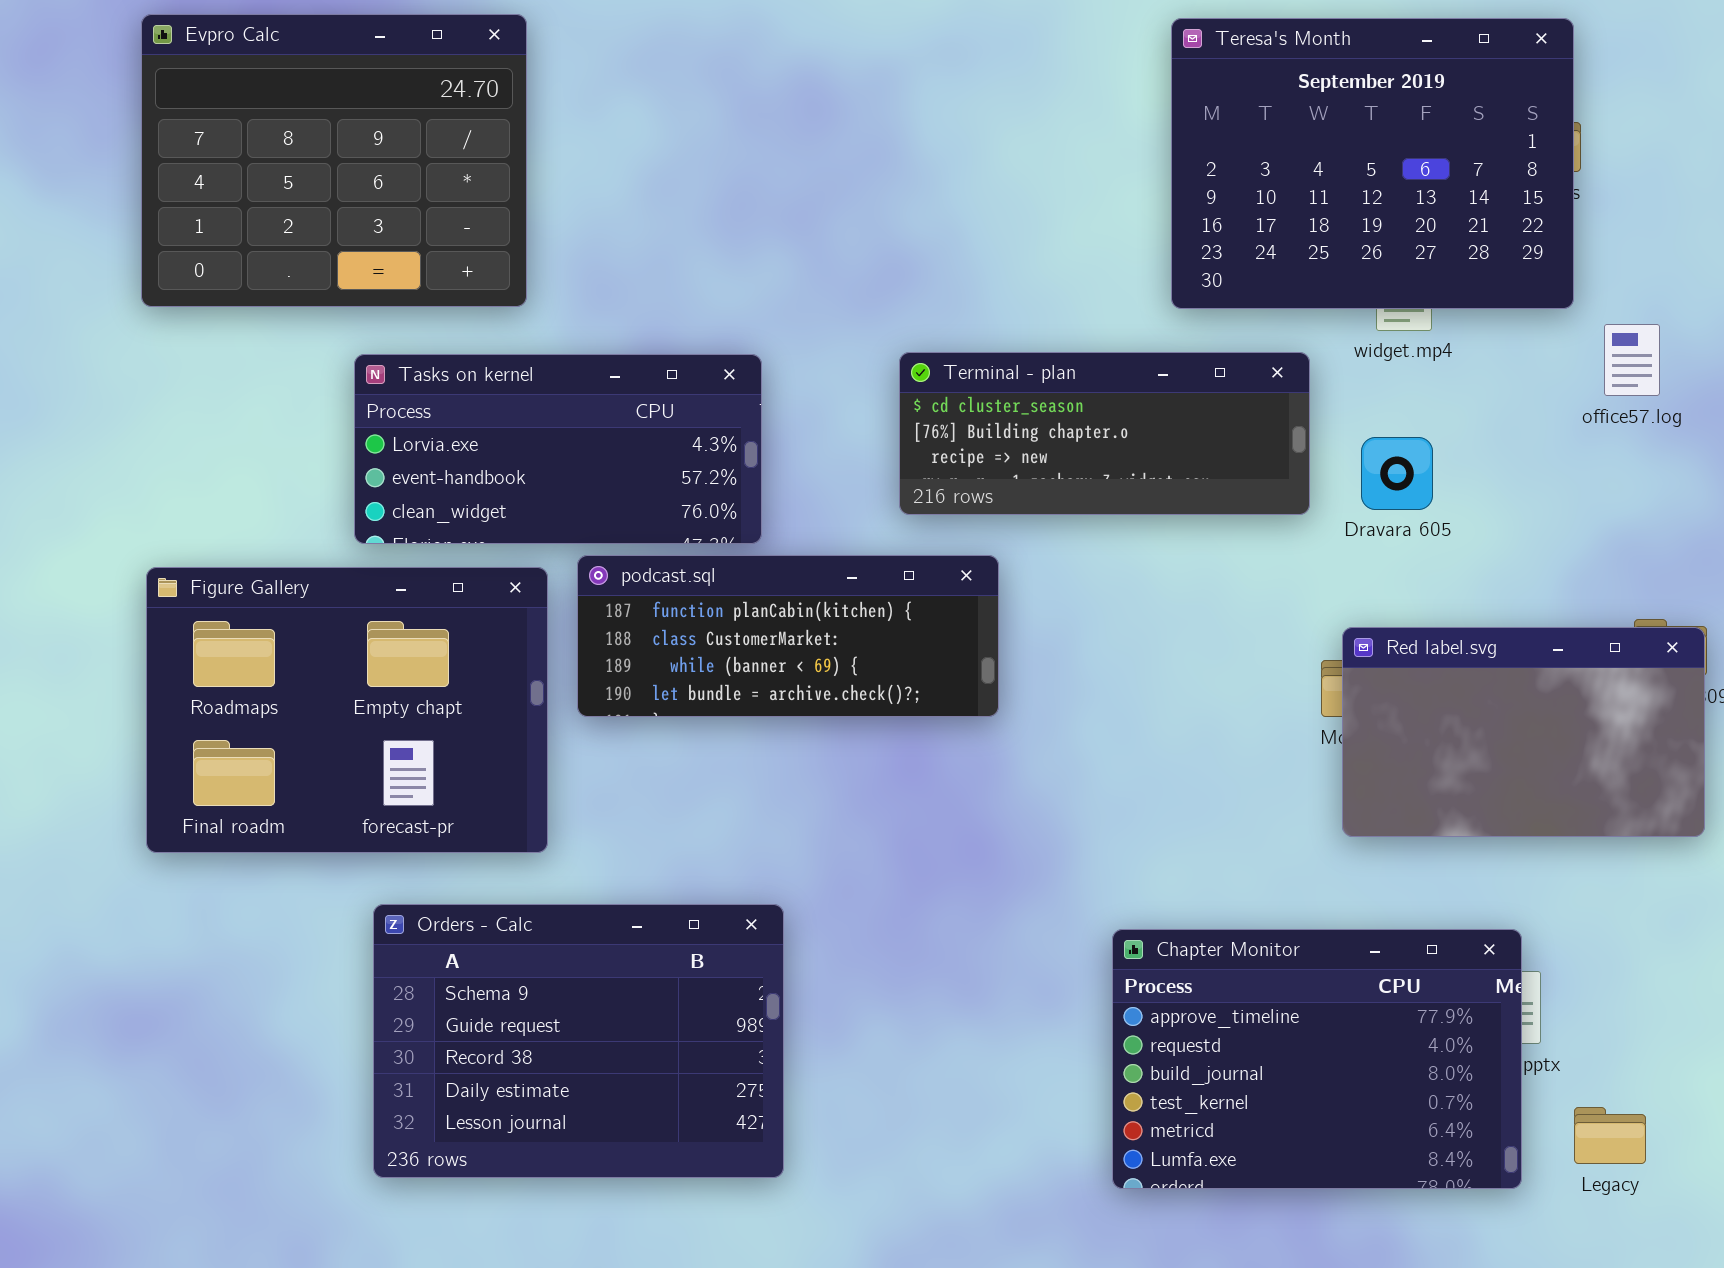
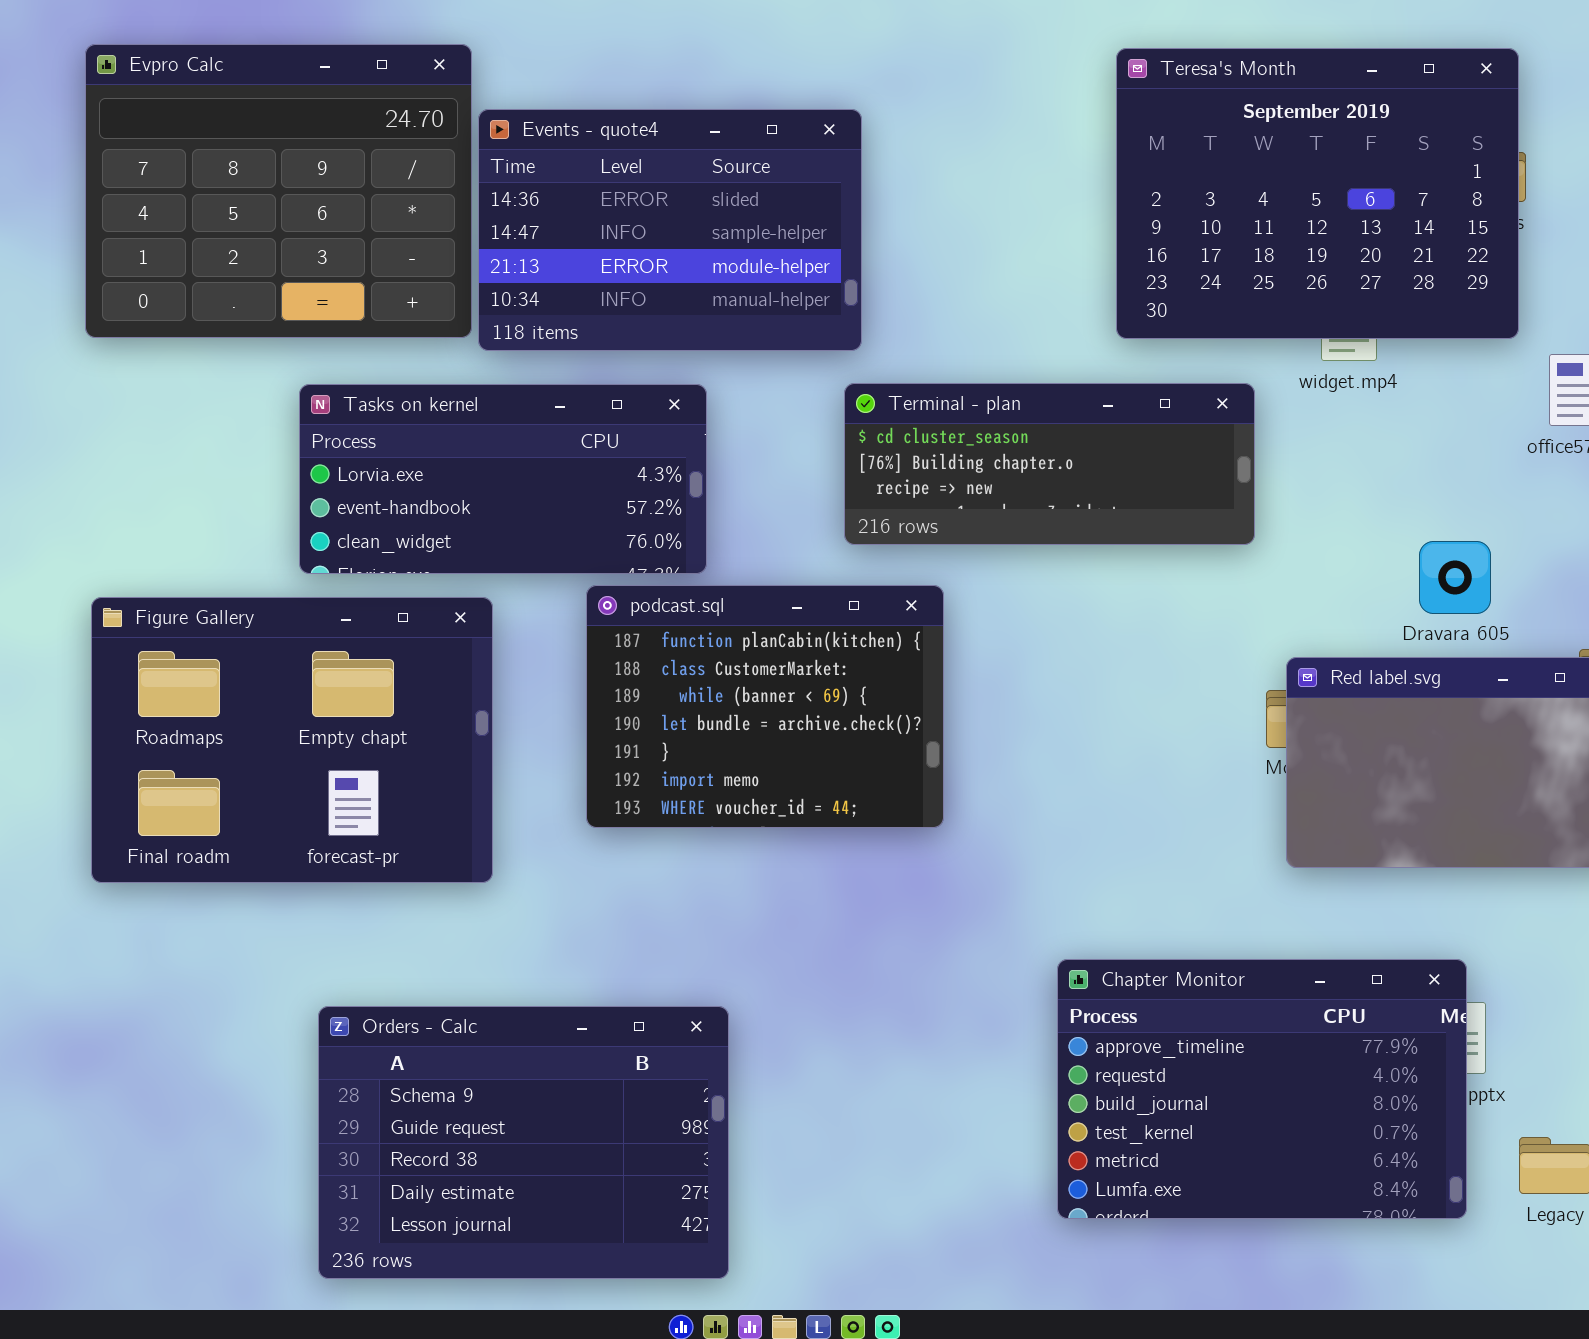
Events - quote4: none -> [478,109,862,351], opened
Dravara 605: [1361,437,1433,510] -> [1419,541,1491,614], moved
podcast.sql: [577,555,999,717] -> [586,585,944,828], resized
Orders - Calc: [373,904,784,1178] -> [318,1006,729,1279], moved

